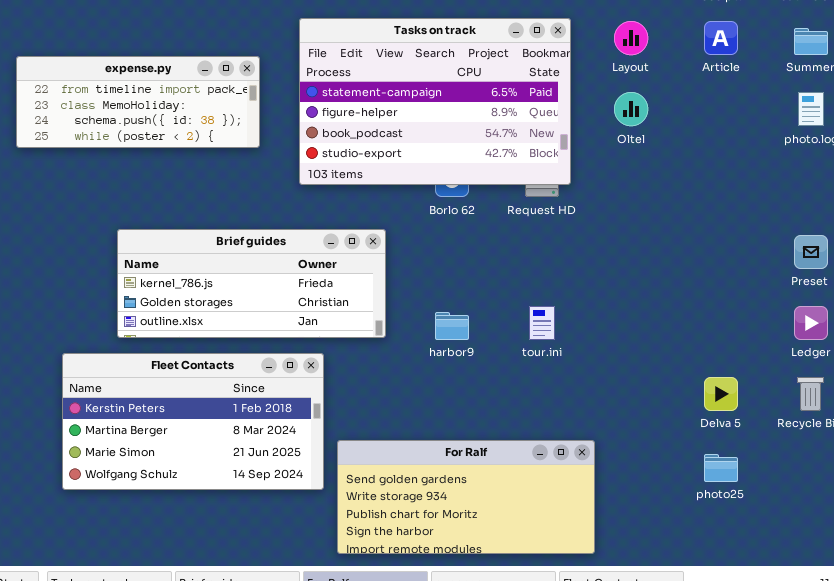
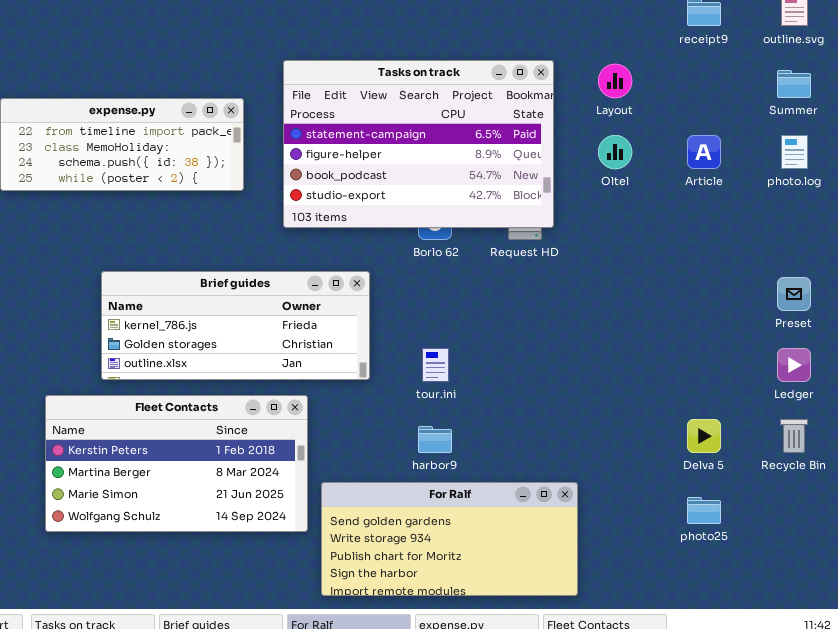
Article: [704,21,738,55] -> [687,135,721,169], moved
tour.ini: [529,306,555,340] -> [422,348,449,382], moved
harbor9: [435,312,469,340] -> [418,426,452,453], moved

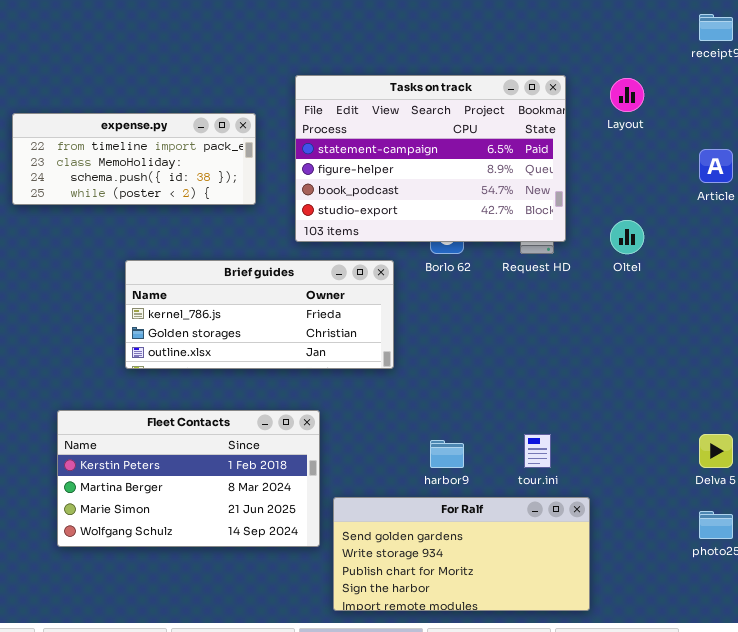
Oltel: [598,135,632,169] -> [610,220,644,254], moved
Brief guides: [101,271,370,380] -> [125,260,394,369], moved
tour.ini: [422,348,449,382] -> [524,434,551,468], moved

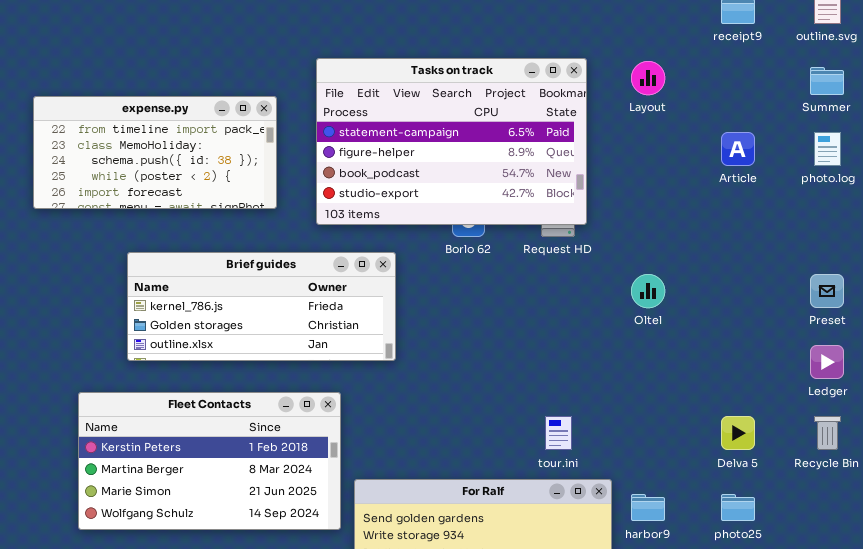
expense.py: [12,113,256,205] -> [33,96,277,209], resized
Oltel: [610,220,644,254] -> [631,274,665,308], moved
Brief guides: [125,260,394,369] -> [127,252,396,361], moved
harbor9: [430,440,464,468] -> [631,494,665,521], moved

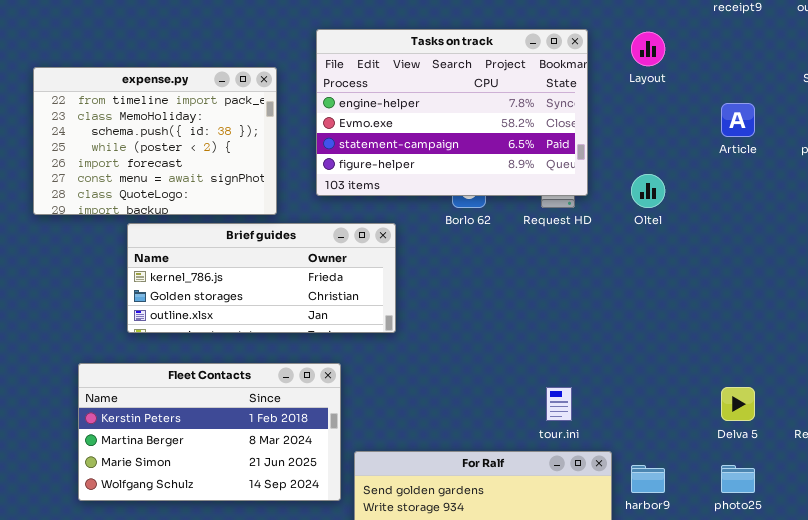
Tasks on track: [316,58,587,225] -> [316,29,588,196], scrolled up 2 rows
expense.py: [33,96,277,209] -> [33,67,277,215], resized
Oltel: [631,274,665,308] -> [631,174,665,208], moved

